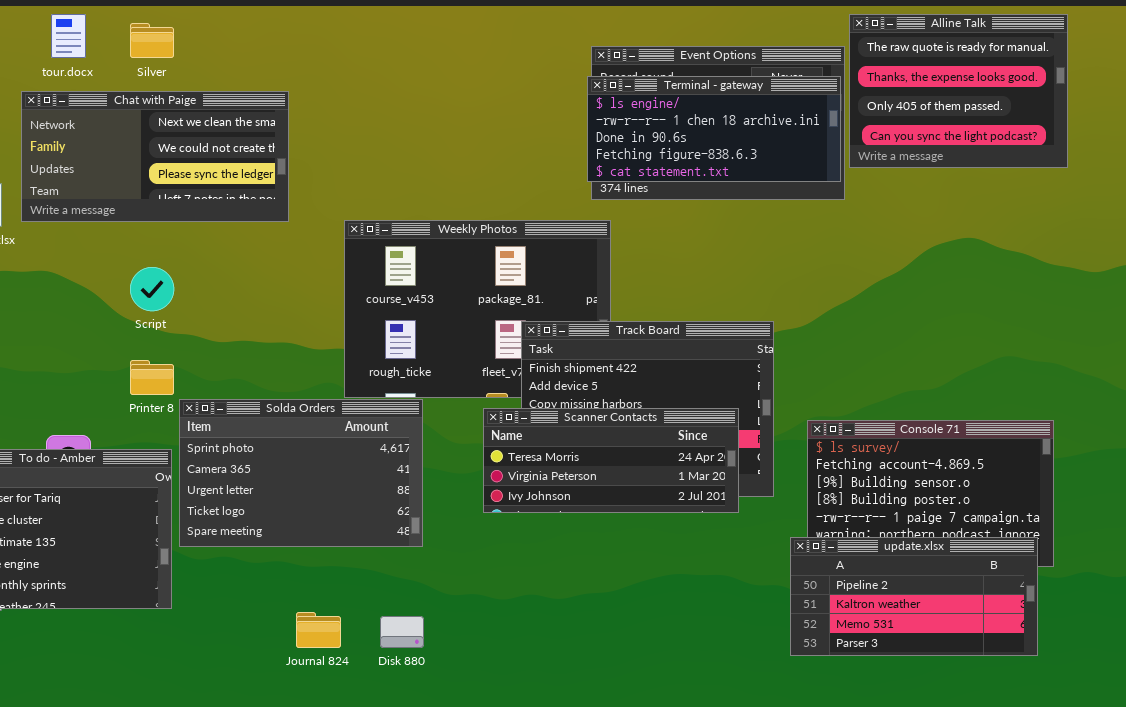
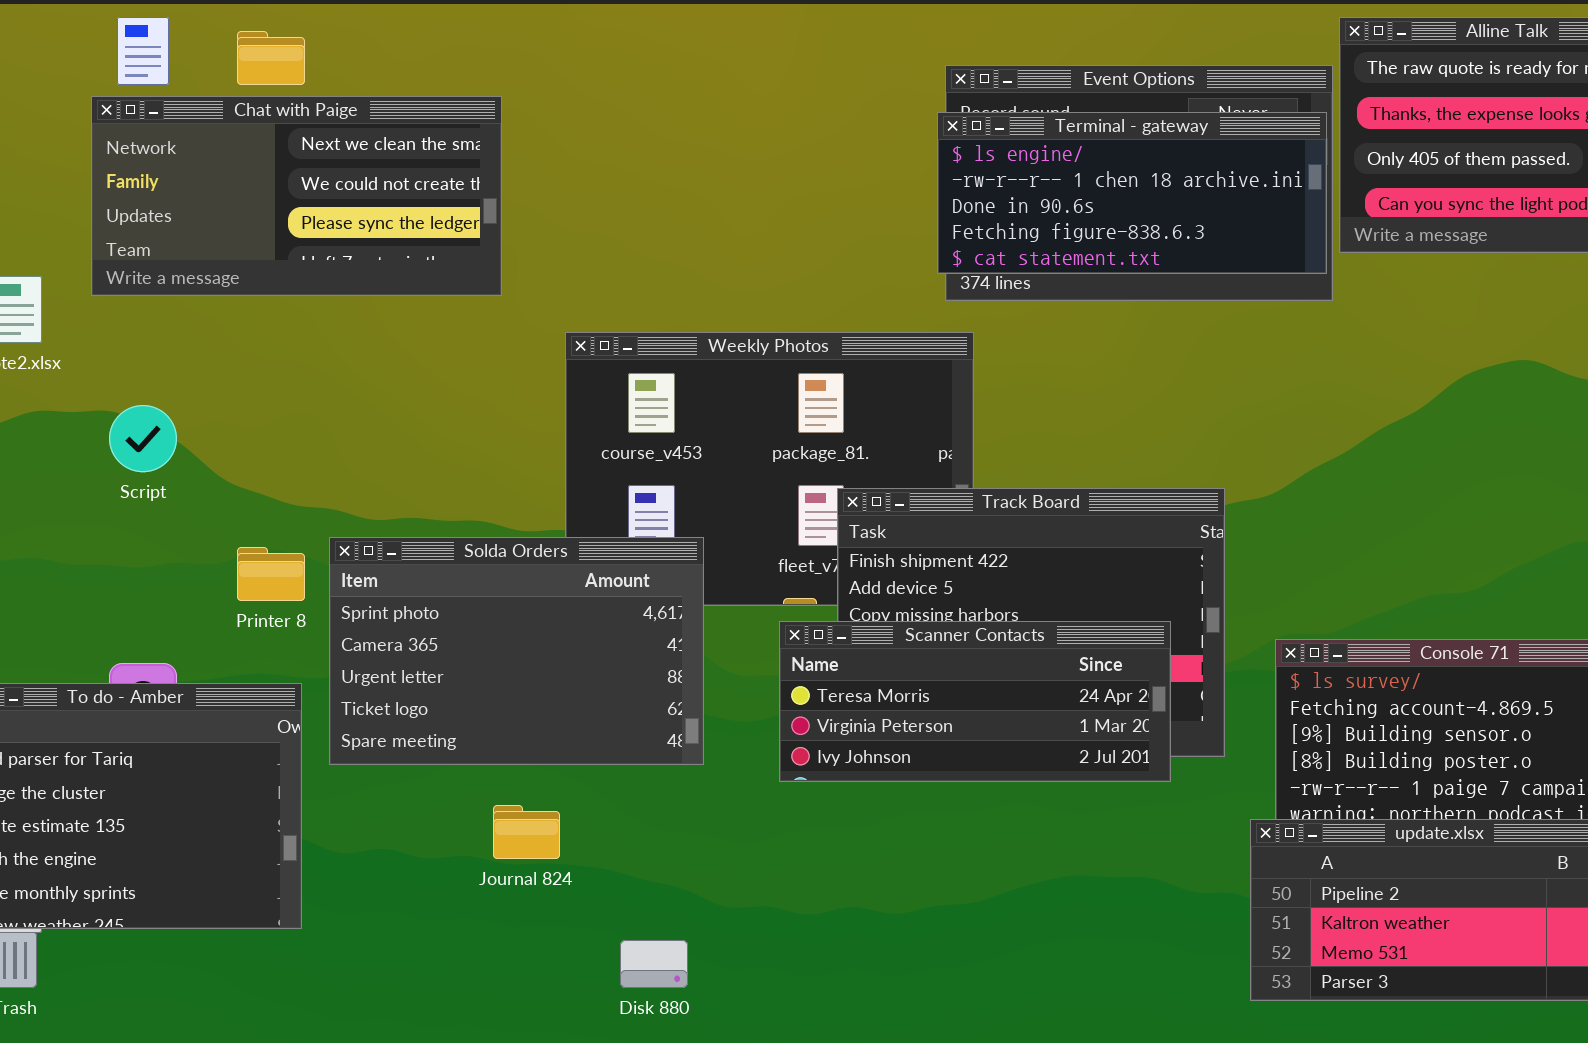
Chat with Paige: [21,91,289,222] -> [91,96,502,296], moved
Script: [130,267,174,311] -> [109,405,177,472], moved
Solda Orders: [179,399,423,547] -> [329,537,704,765], moved
Journal 824: [296,612,341,648] -> [493,805,560,859], moved

